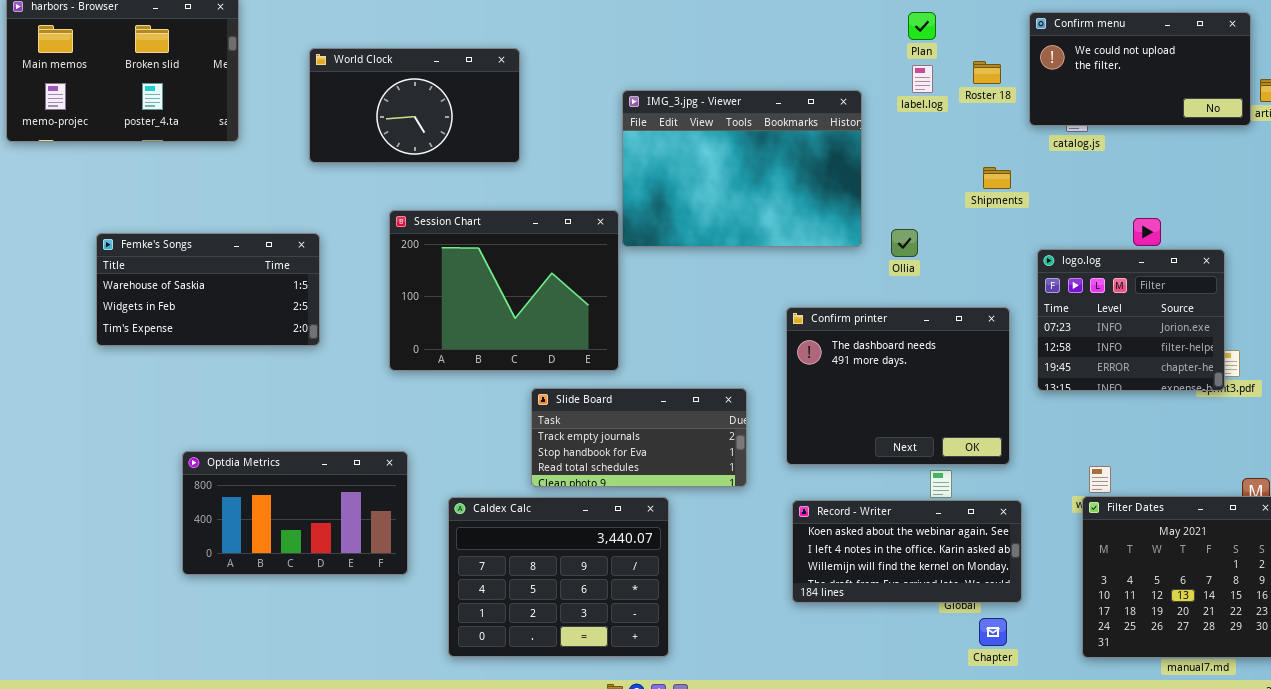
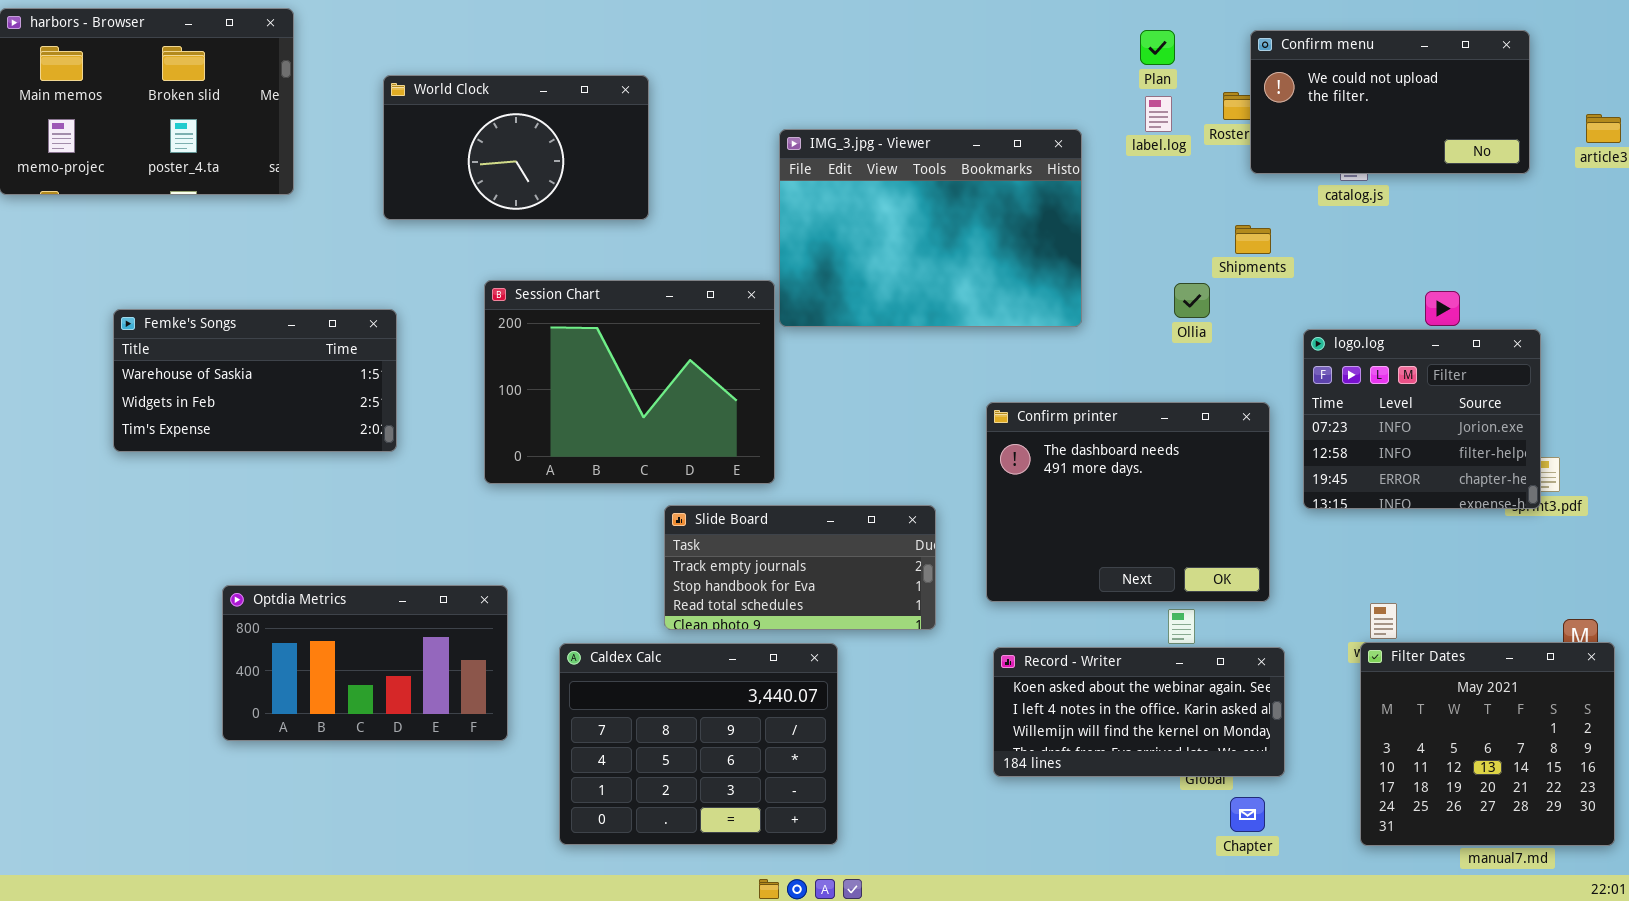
Confirm menu: [1029,12,1251,126] -> [1250,30,1530,174], moved
Ollia: [891,229,918,257] -> [1174,283,1210,318], moved

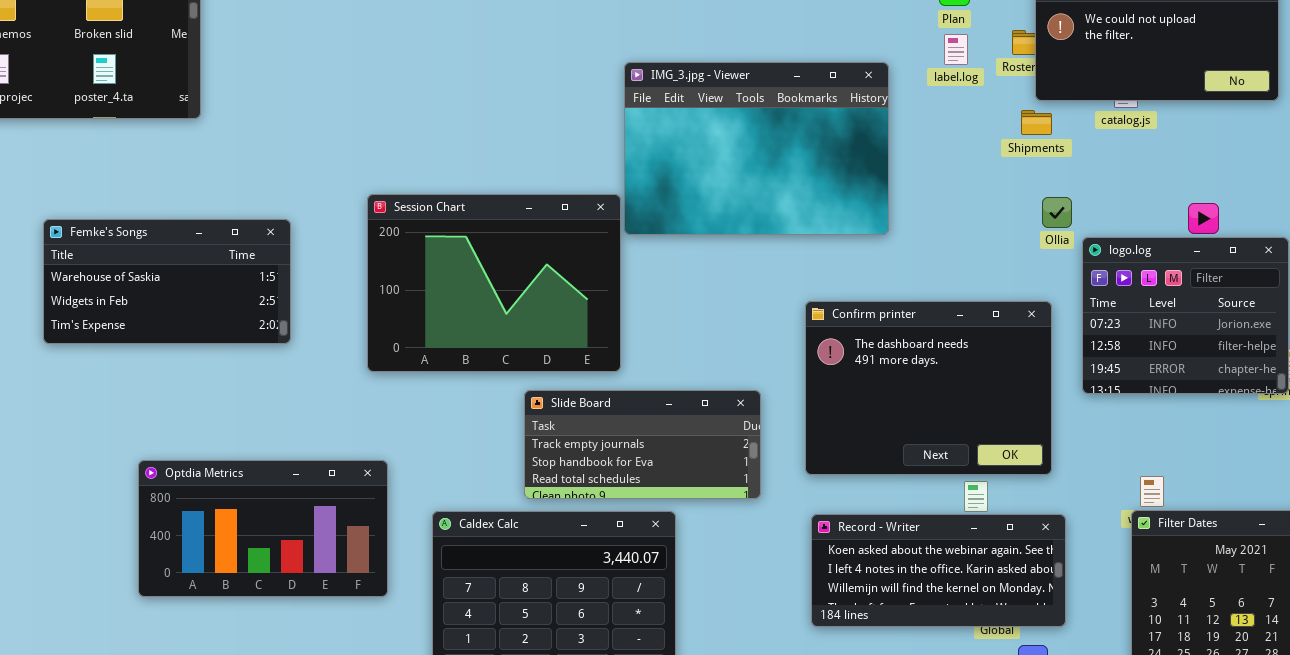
World Clock: [383,75,649,220] -> none, closed
Shipments: [1235,225,1271,254] -> [1021,110,1052,135], moved
Ollia: [1174,283,1210,318] -> [1042,197,1072,228], moved

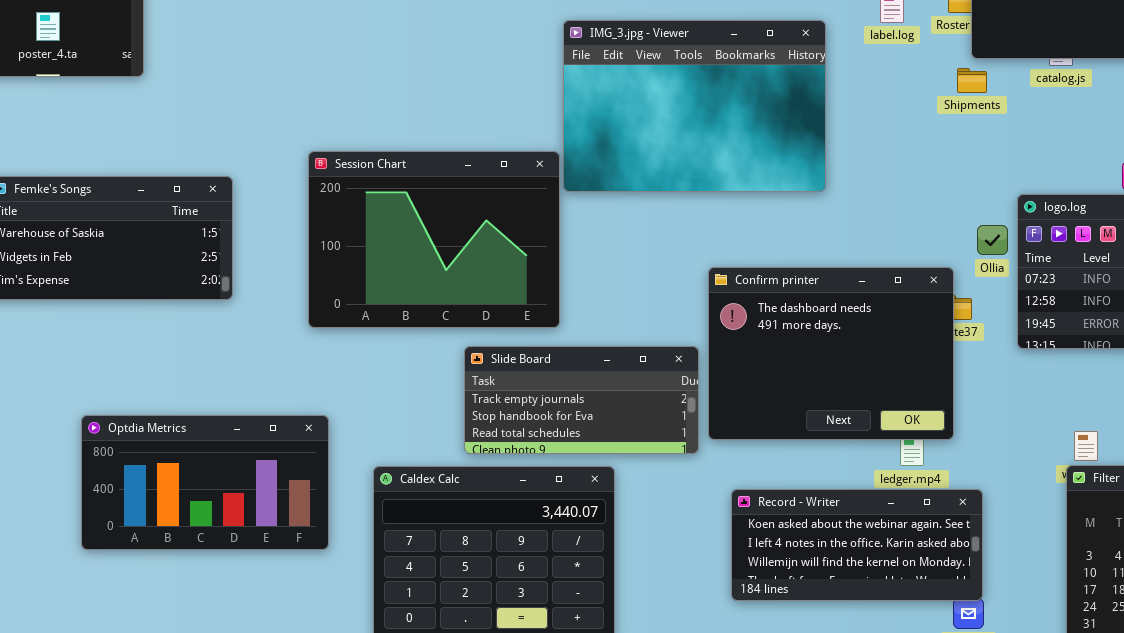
Ollia: [1042,197,1072,228] -> [977,225,1008,255], moved
Confirm printer: [805,301,1052,475] -> [708,267,954,440], moved
Record - Writer: [811,514,1066,627] -> [731,489,983,601], moved

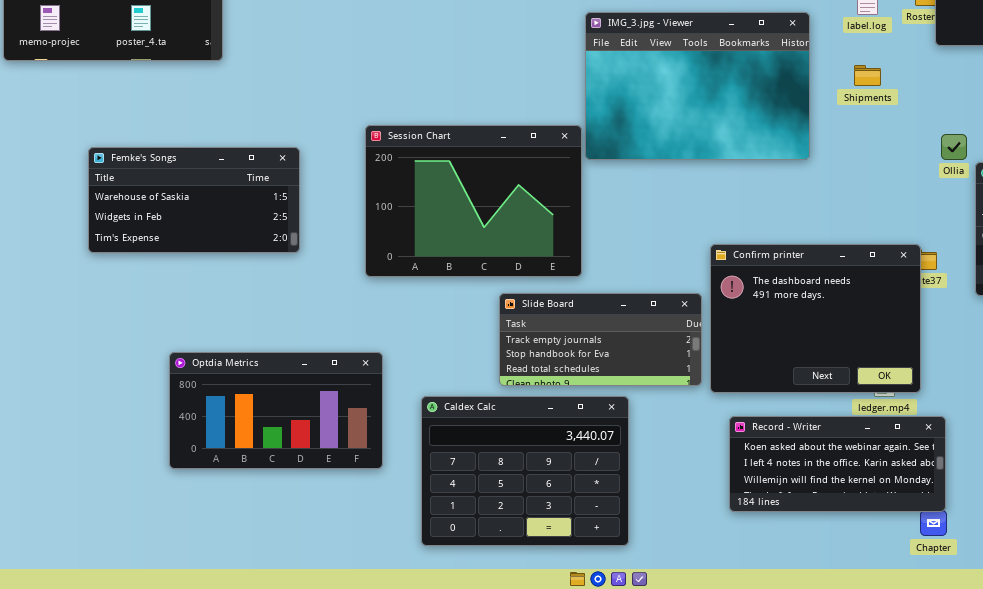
Shipments: [957,68,987,93] -> [854,65,881,86], moved
Ollia: [977,225,1008,255] -> [941,134,967,160], moved
Confirm printer: [708,267,954,440] -> [710,244,921,393], moved

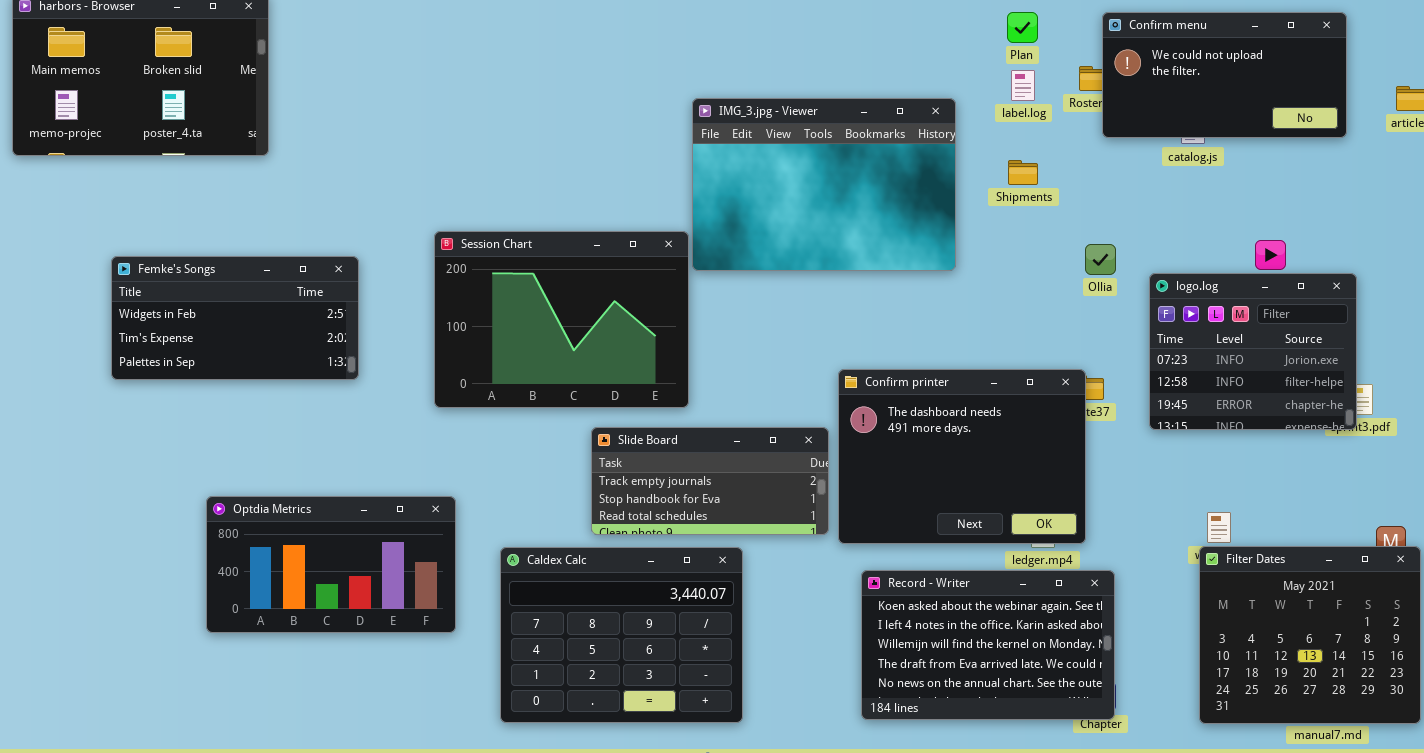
Ollia: [941,134,967,160] -> [1085,244,1116,275], moved
Femke's Songs: [88,147,300,253] -> [111,256,359,380], scrolled down 1 row
Record - Writer: [729,416,946,512] -> [861,570,1115,720], resized

